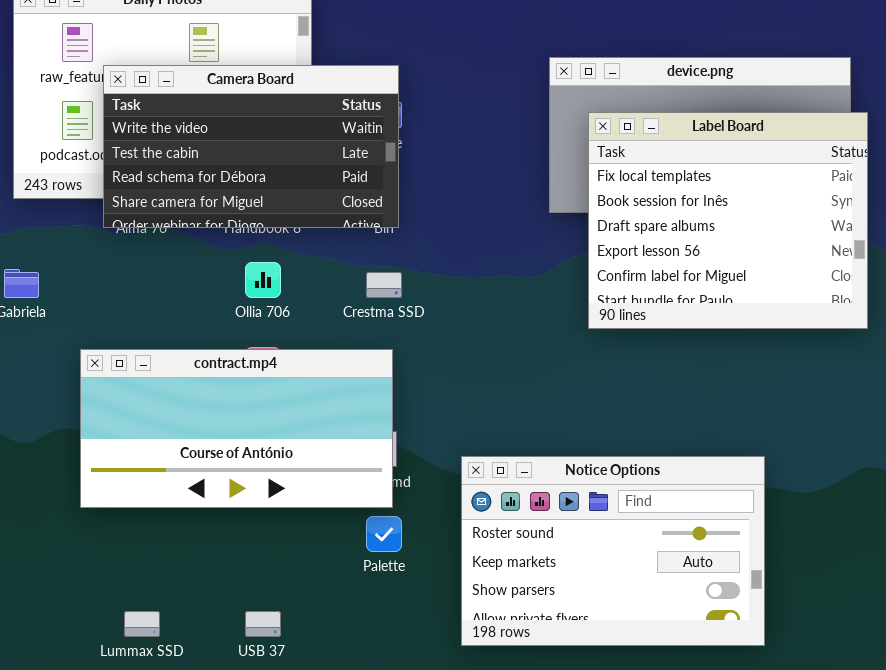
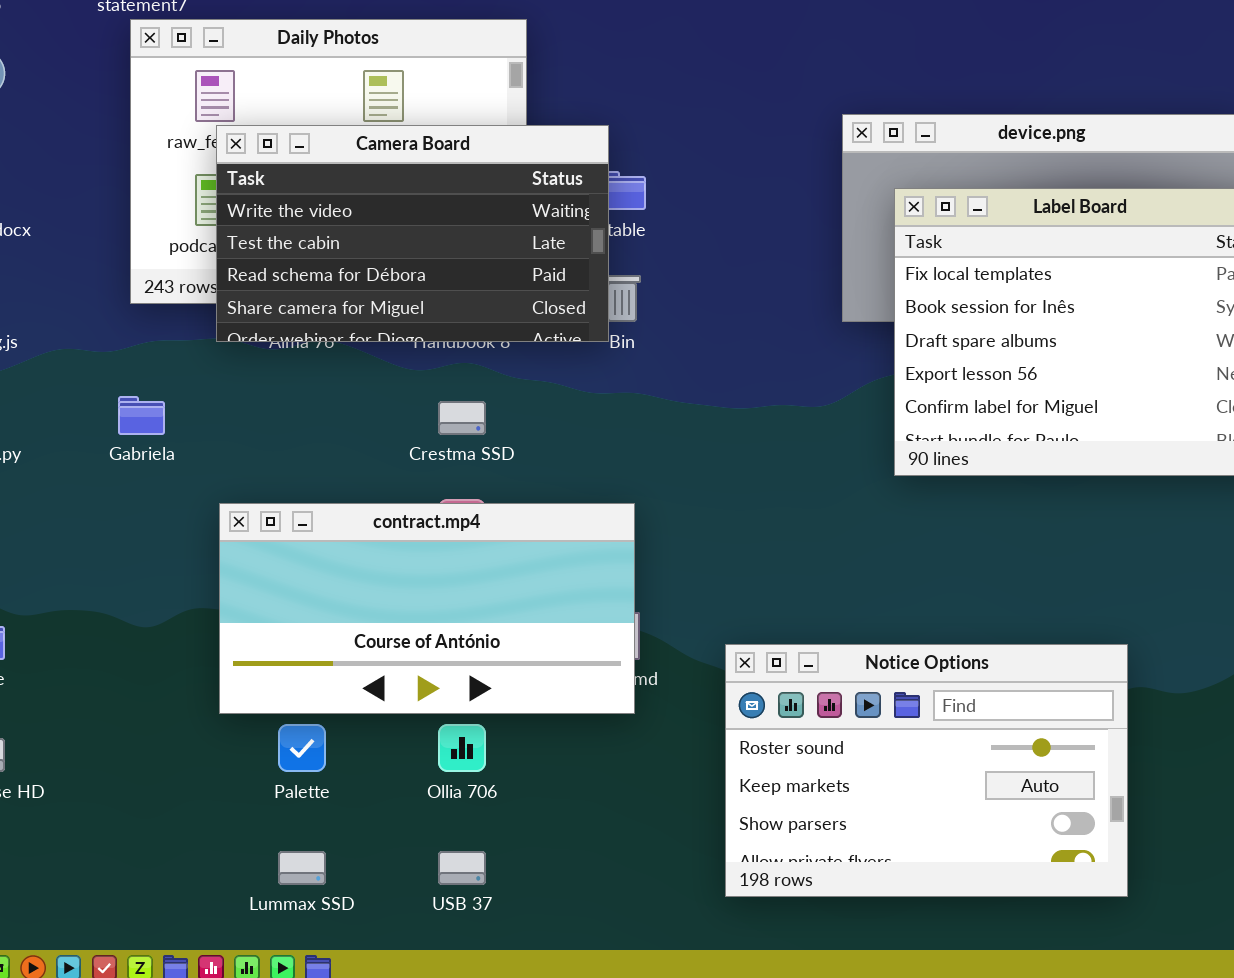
Camera Board: [103,65,399,228] -> [216,125,609,342], moved
Ollia 706: [245,262,281,298] -> [438,724,486,772], moved
Crestma SSD: [366,272,402,298] -> [438,401,486,435], moved
Palette: [366,516,402,552] -> [278,724,326,772], moved

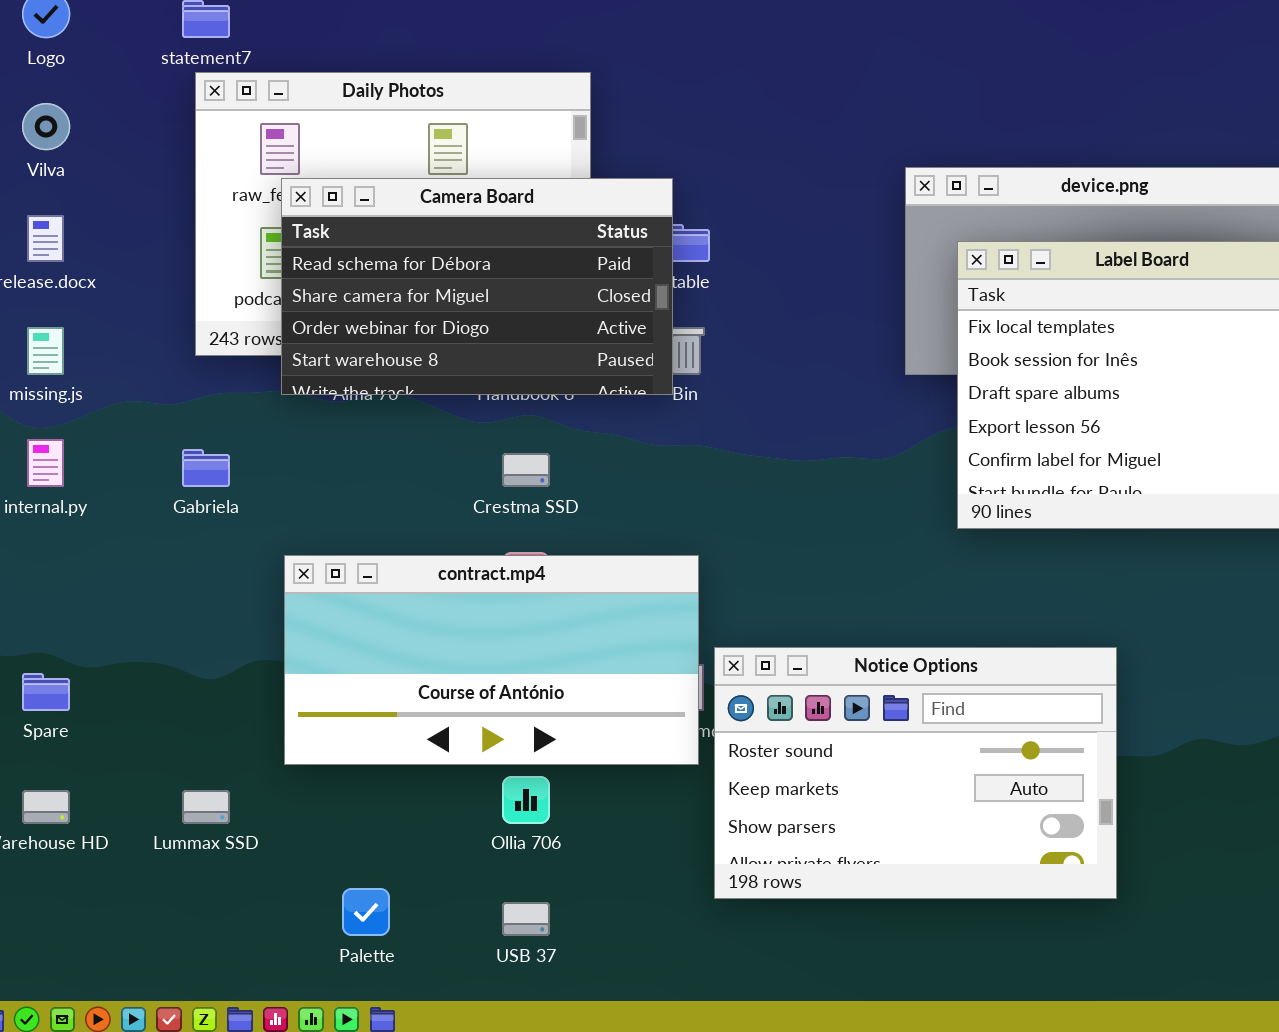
Camera Board: [216,125,609,342] -> [281,178,673,395], scrolled down 2 rows
Notice Options: [725,644,1128,897] -> [714,647,1117,899], moved
Palette: [278,724,326,772] -> [342,888,390,936], moved
Lummax SSD: [278,851,326,885] -> [182,790,230,824], moved

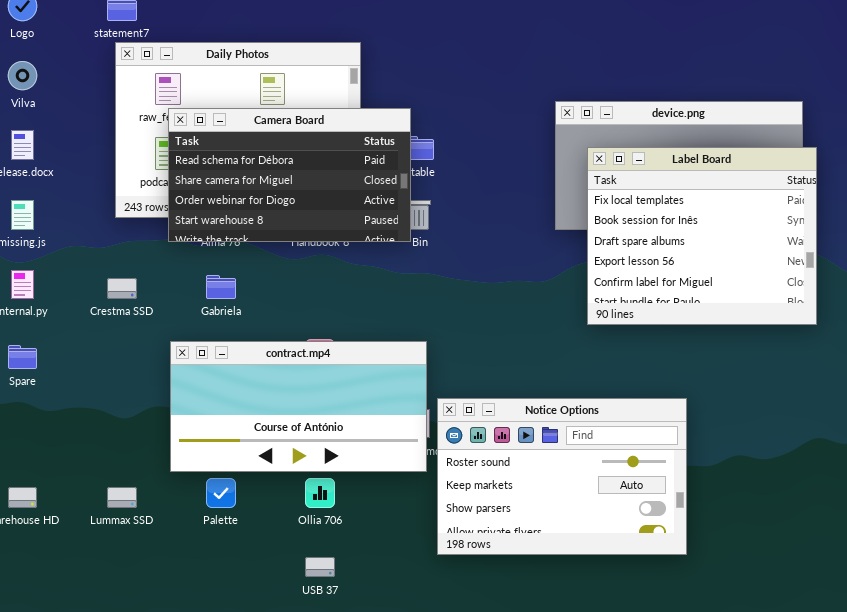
Gabriela: [182,449,230,487] -> [206,275,236,299], moved
Crestma SSD: [502,453,550,487] -> [107,278,137,299], moved
Spare: [22,673,70,711] -> [8,345,37,369], moved
Palette: [342,888,390,936] -> [206,478,236,508], moved

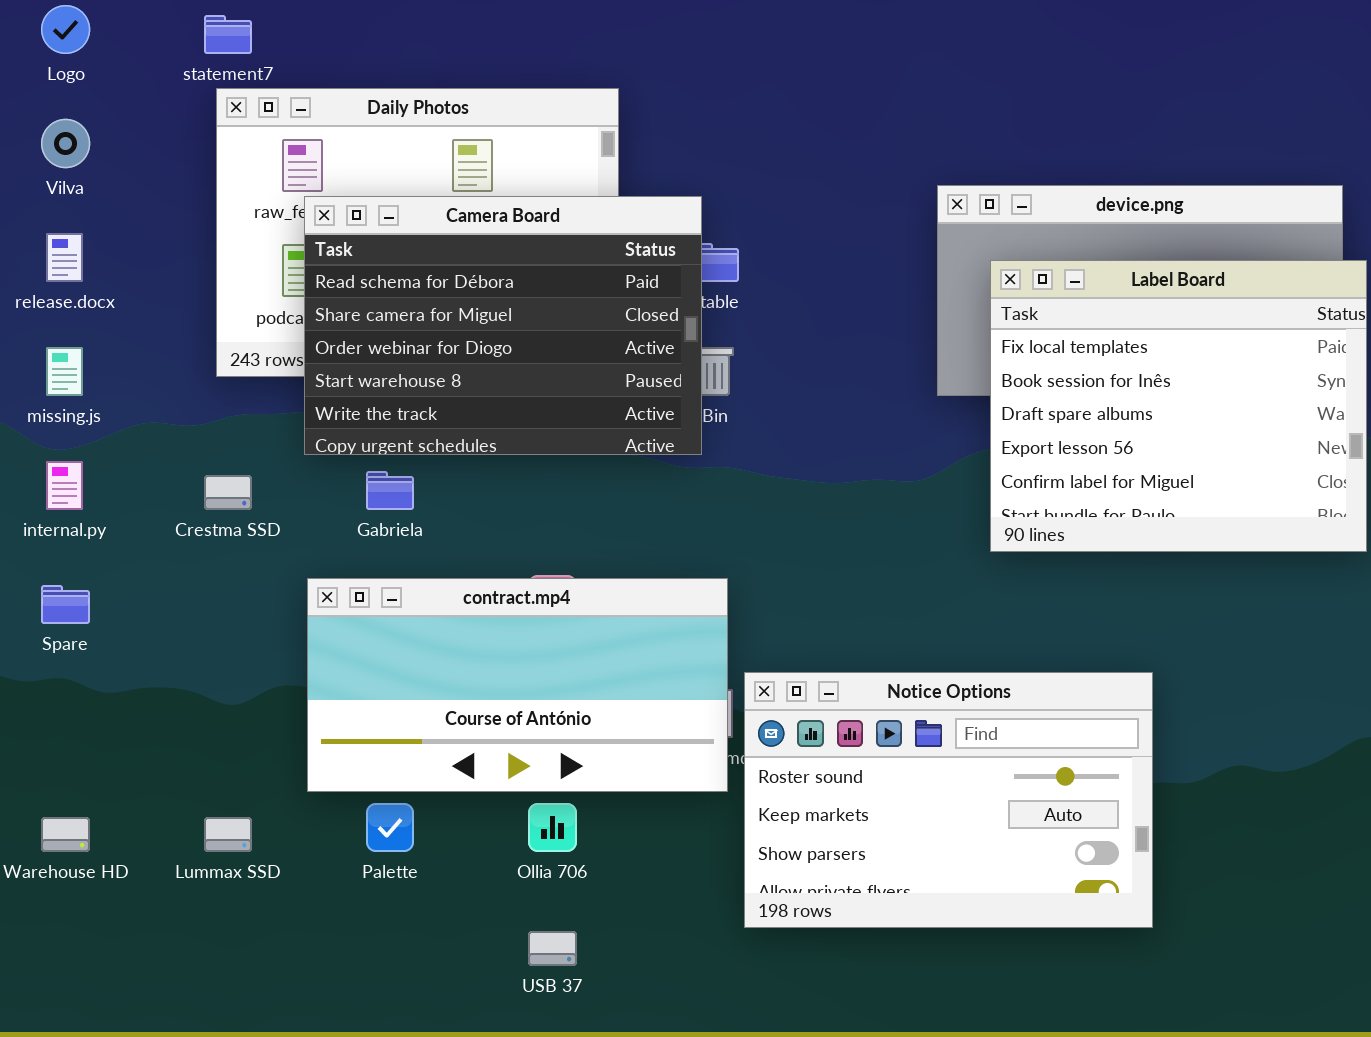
Camera Board: [168,108,411,242] -> [304,196,702,455], resized

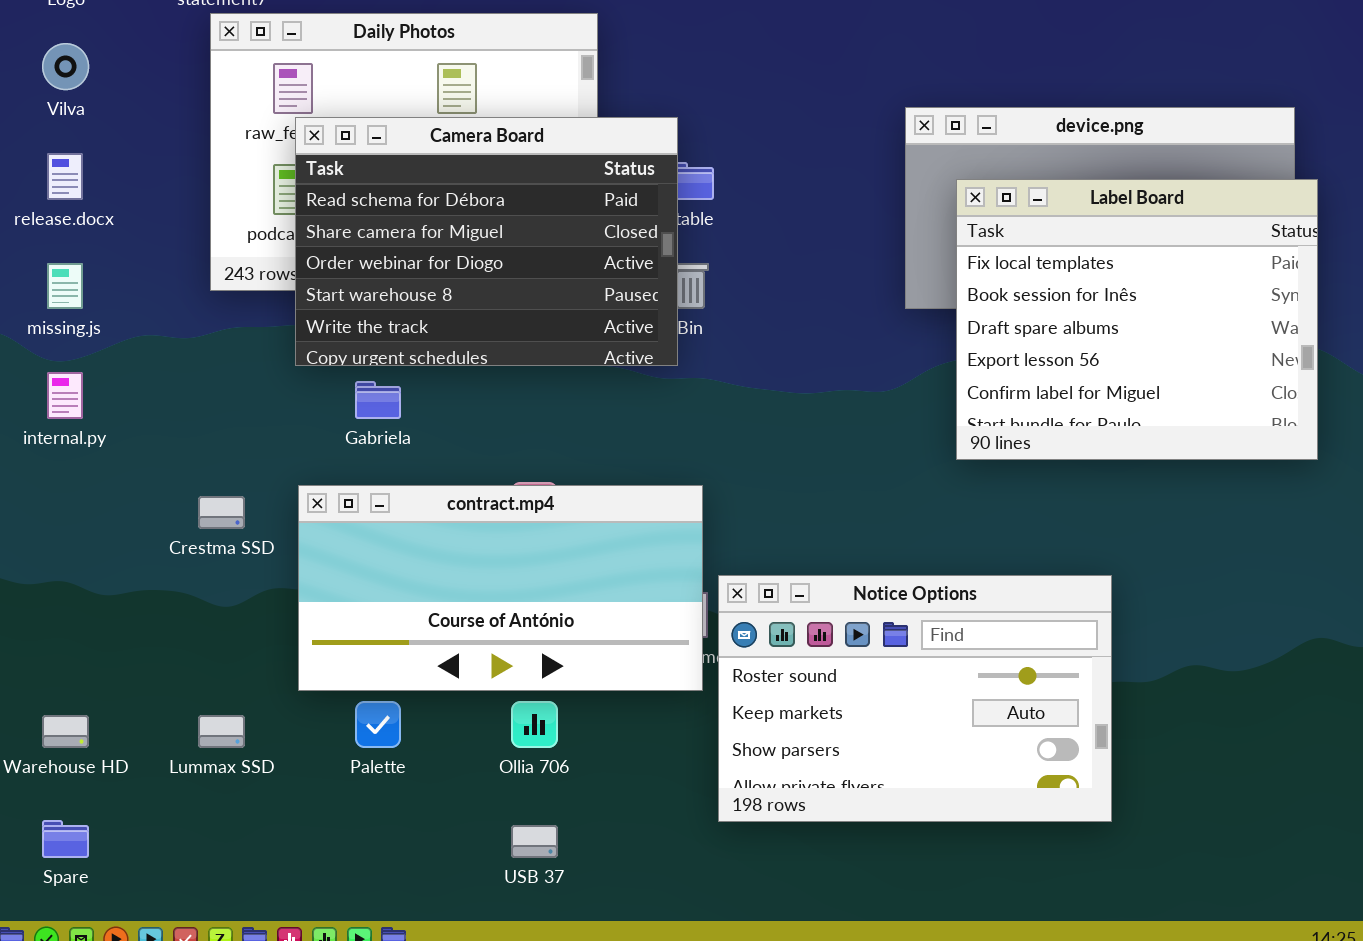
Crestma SSD: [204,475,252,510] -> [198,496,245,529], moved
Spare: [41,585,90,624] -> [42,820,89,858], moved

